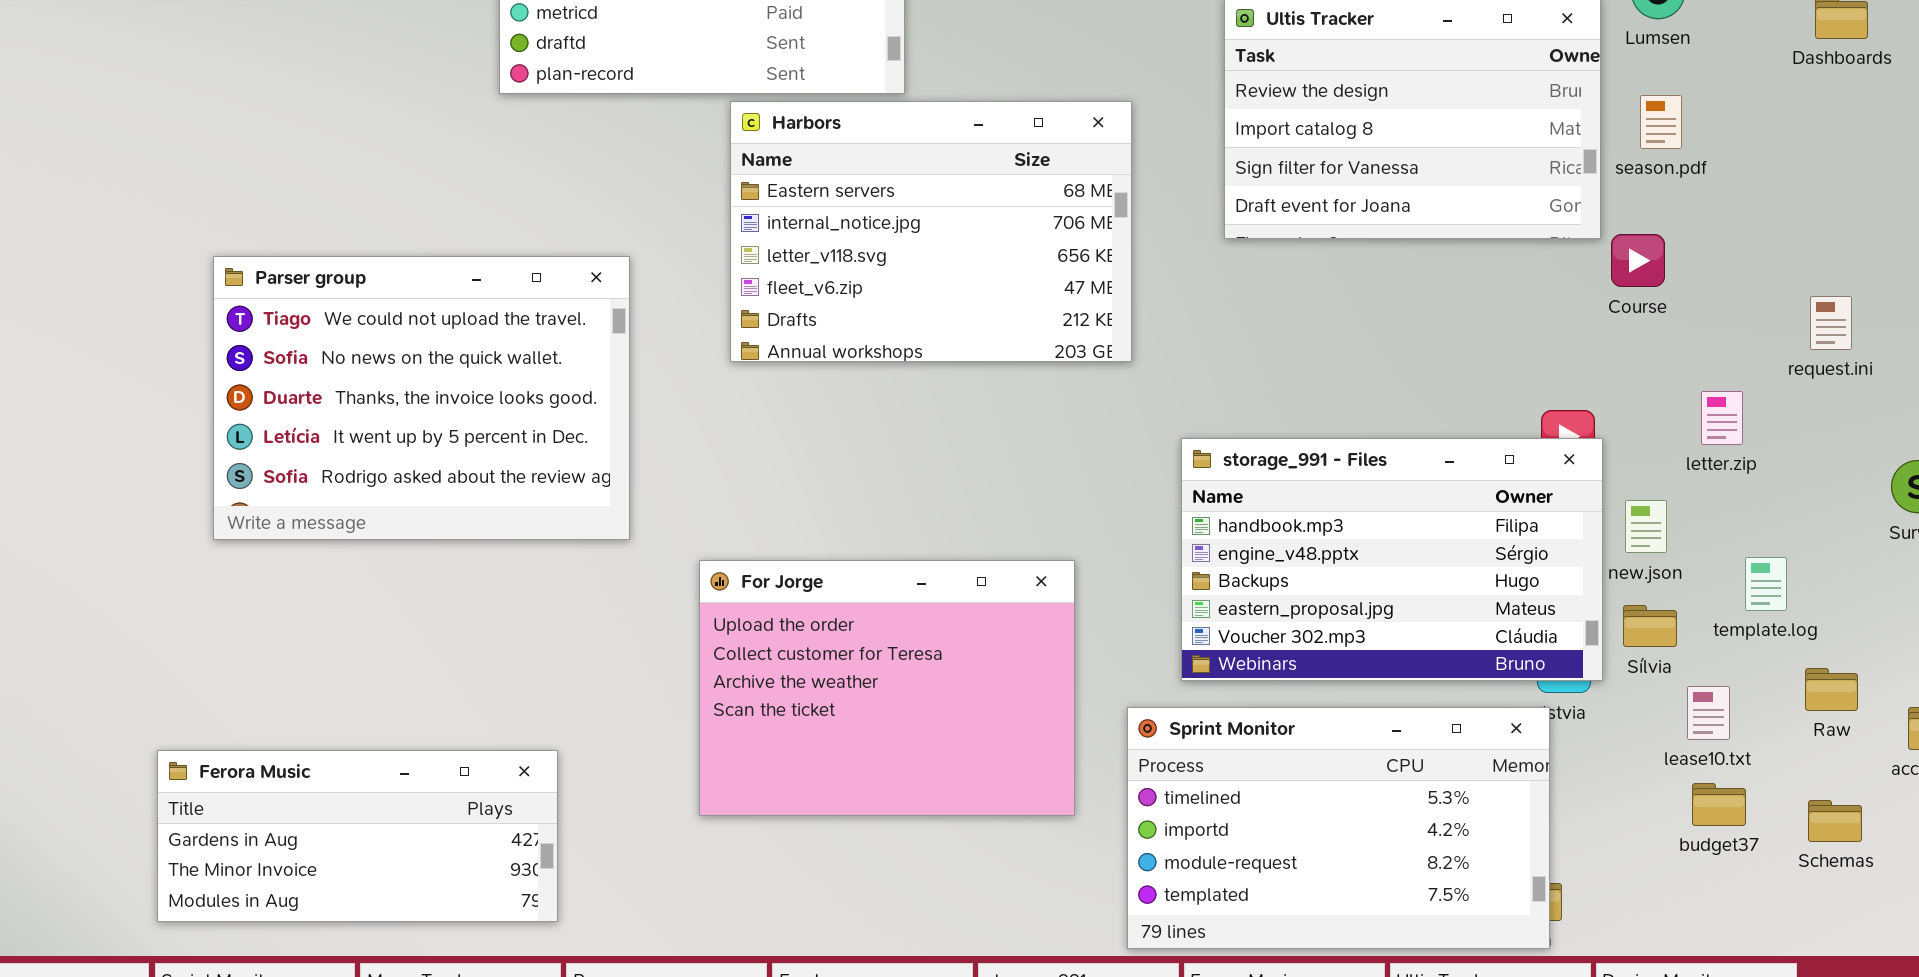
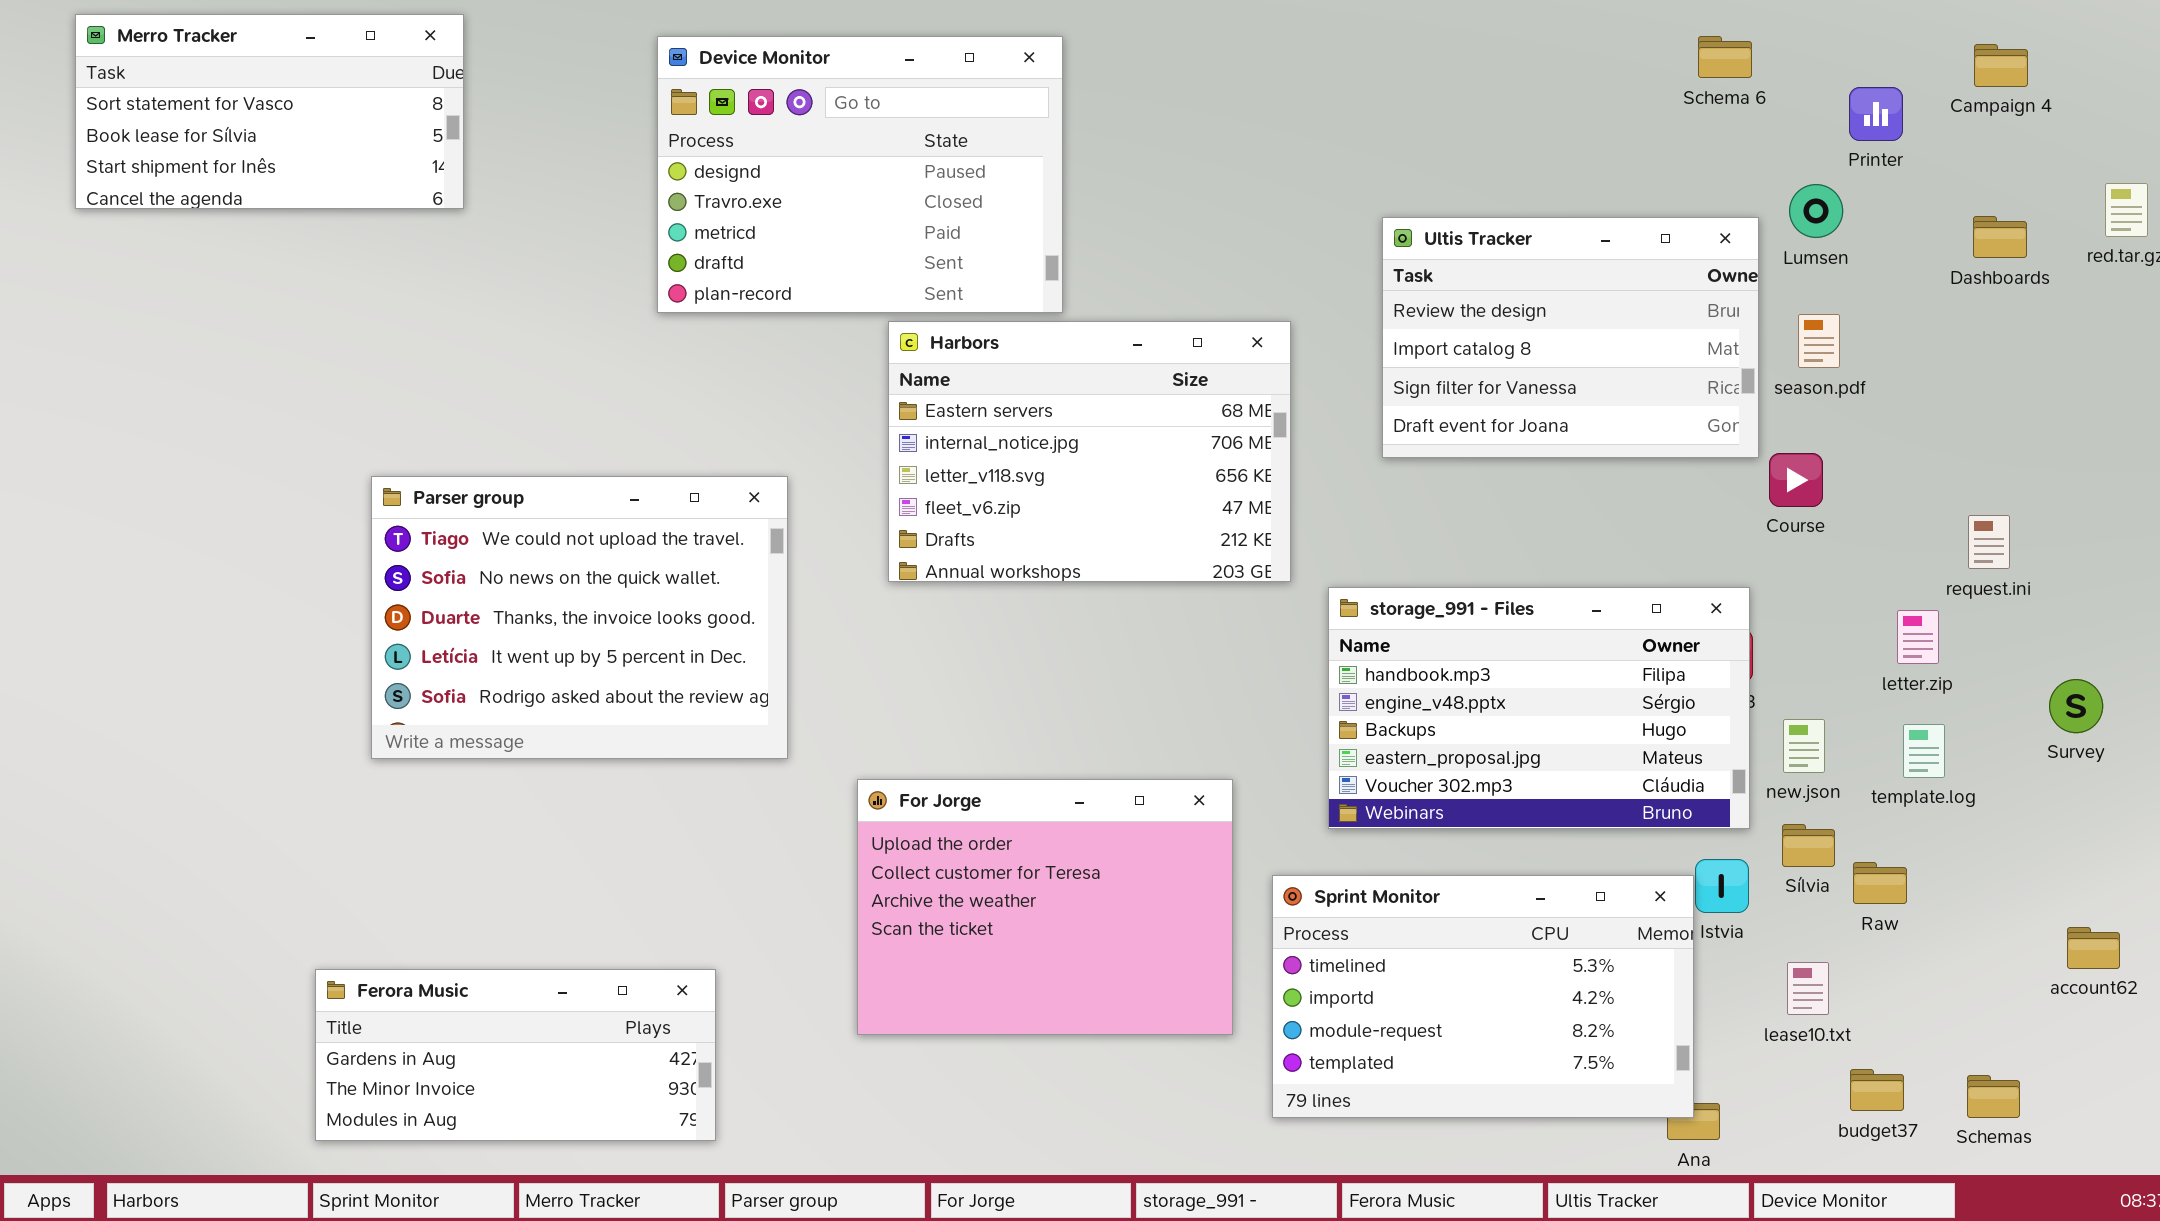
letter.zip: [1701,391,1743,445] -> [1897,610,1939,664], moved
storage_991 - Files: [1181,438,1603,681] -> [1328,587,1750,829], moved
template.log: [1745,557,1787,611] -> [1903,724,1945,778], moved
Raw: [1805,668,1858,711] -> [1853,862,1907,904], moved
lease10.txt: [1687,686,1730,740] -> [1787,962,1829,1015], moved
Sprint Monitor: [1127,707,1550,949] -> [1272,875,1694,1118], moved
budget37: [1692,783,1746,826] -> [1850,1069,1904,1111], moved
Schemas: [1808,800,1862,842] -> [1967,1075,2020,1118], moved

